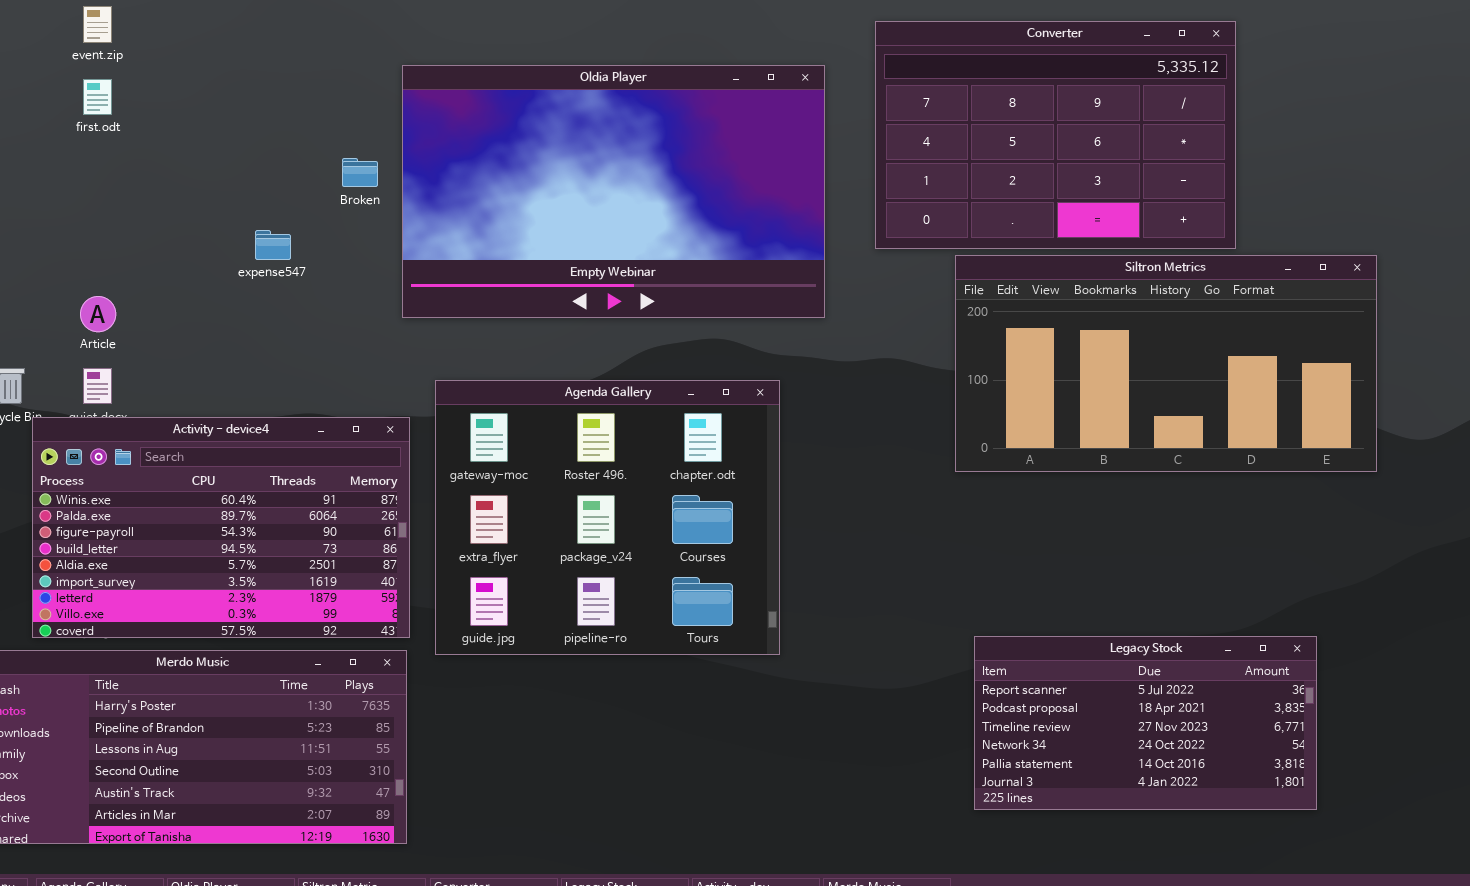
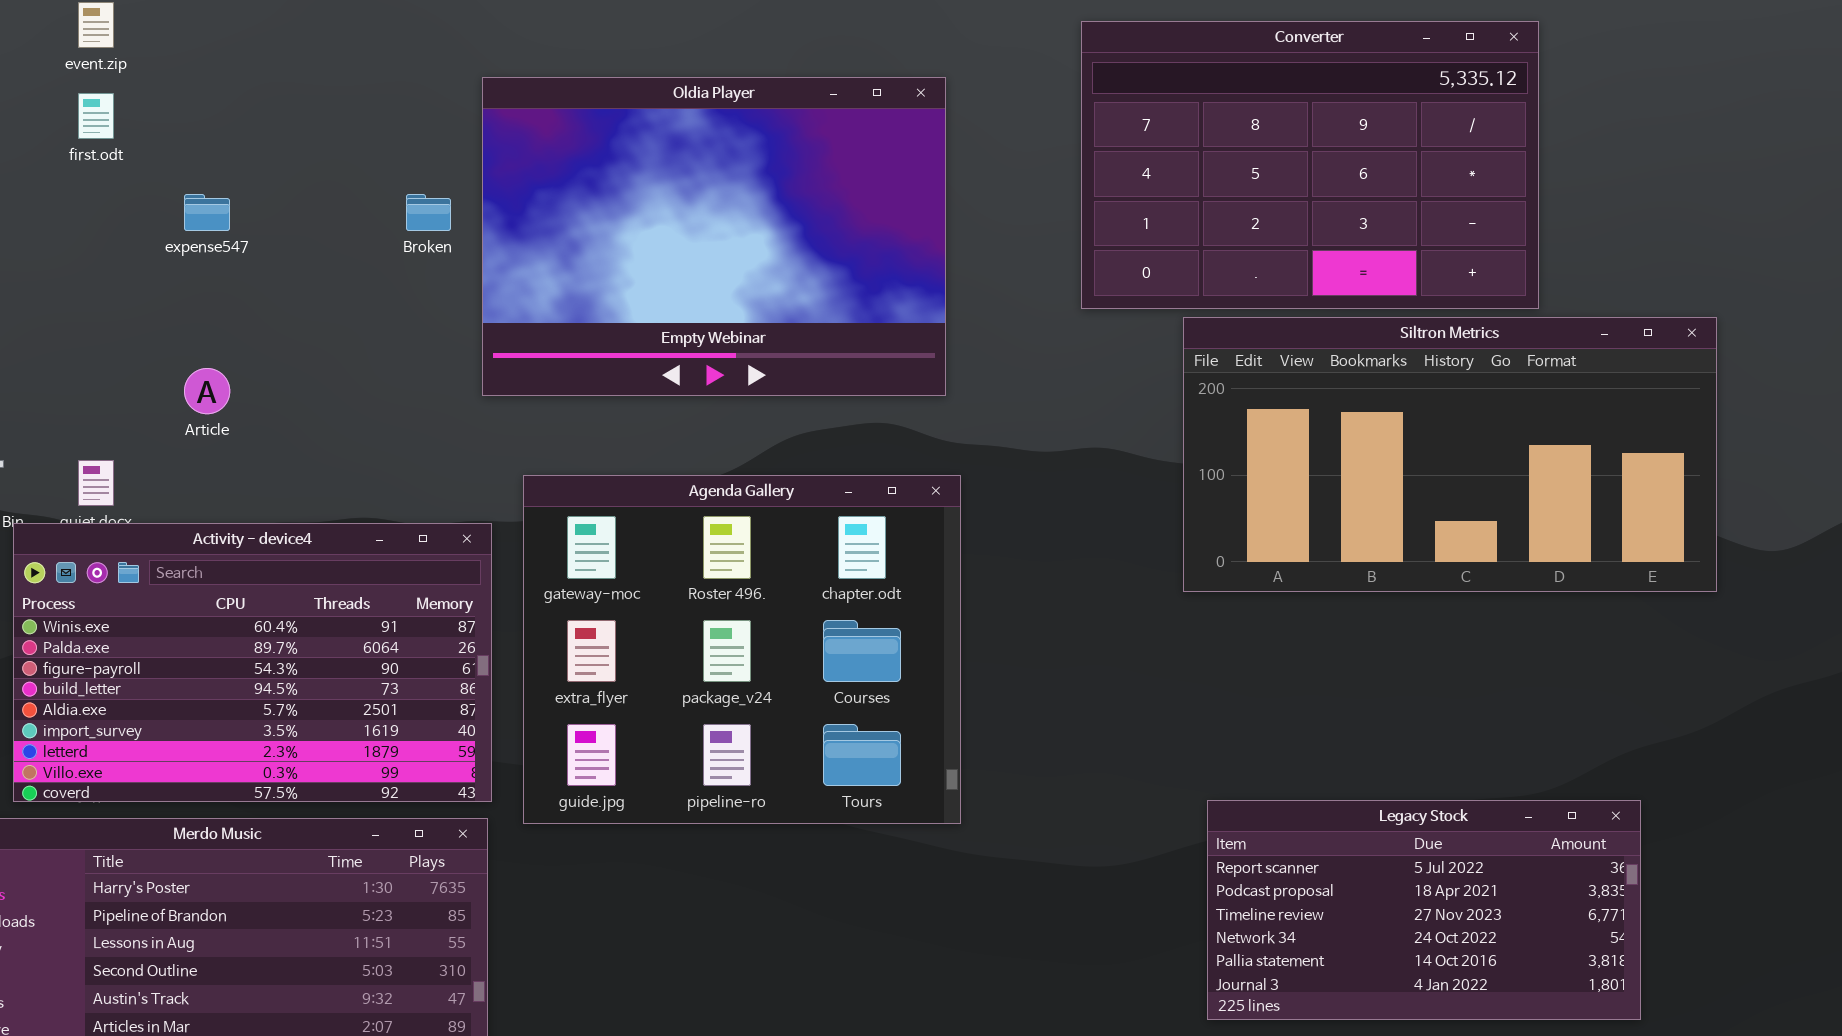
Oldia Player: [402,65,825,318] -> [482,77,946,396], resized
expense547: [255,230,291,260] -> [184,194,230,231], moved
Article: [80,296,116,332] -> [184,368,230,414], moved

